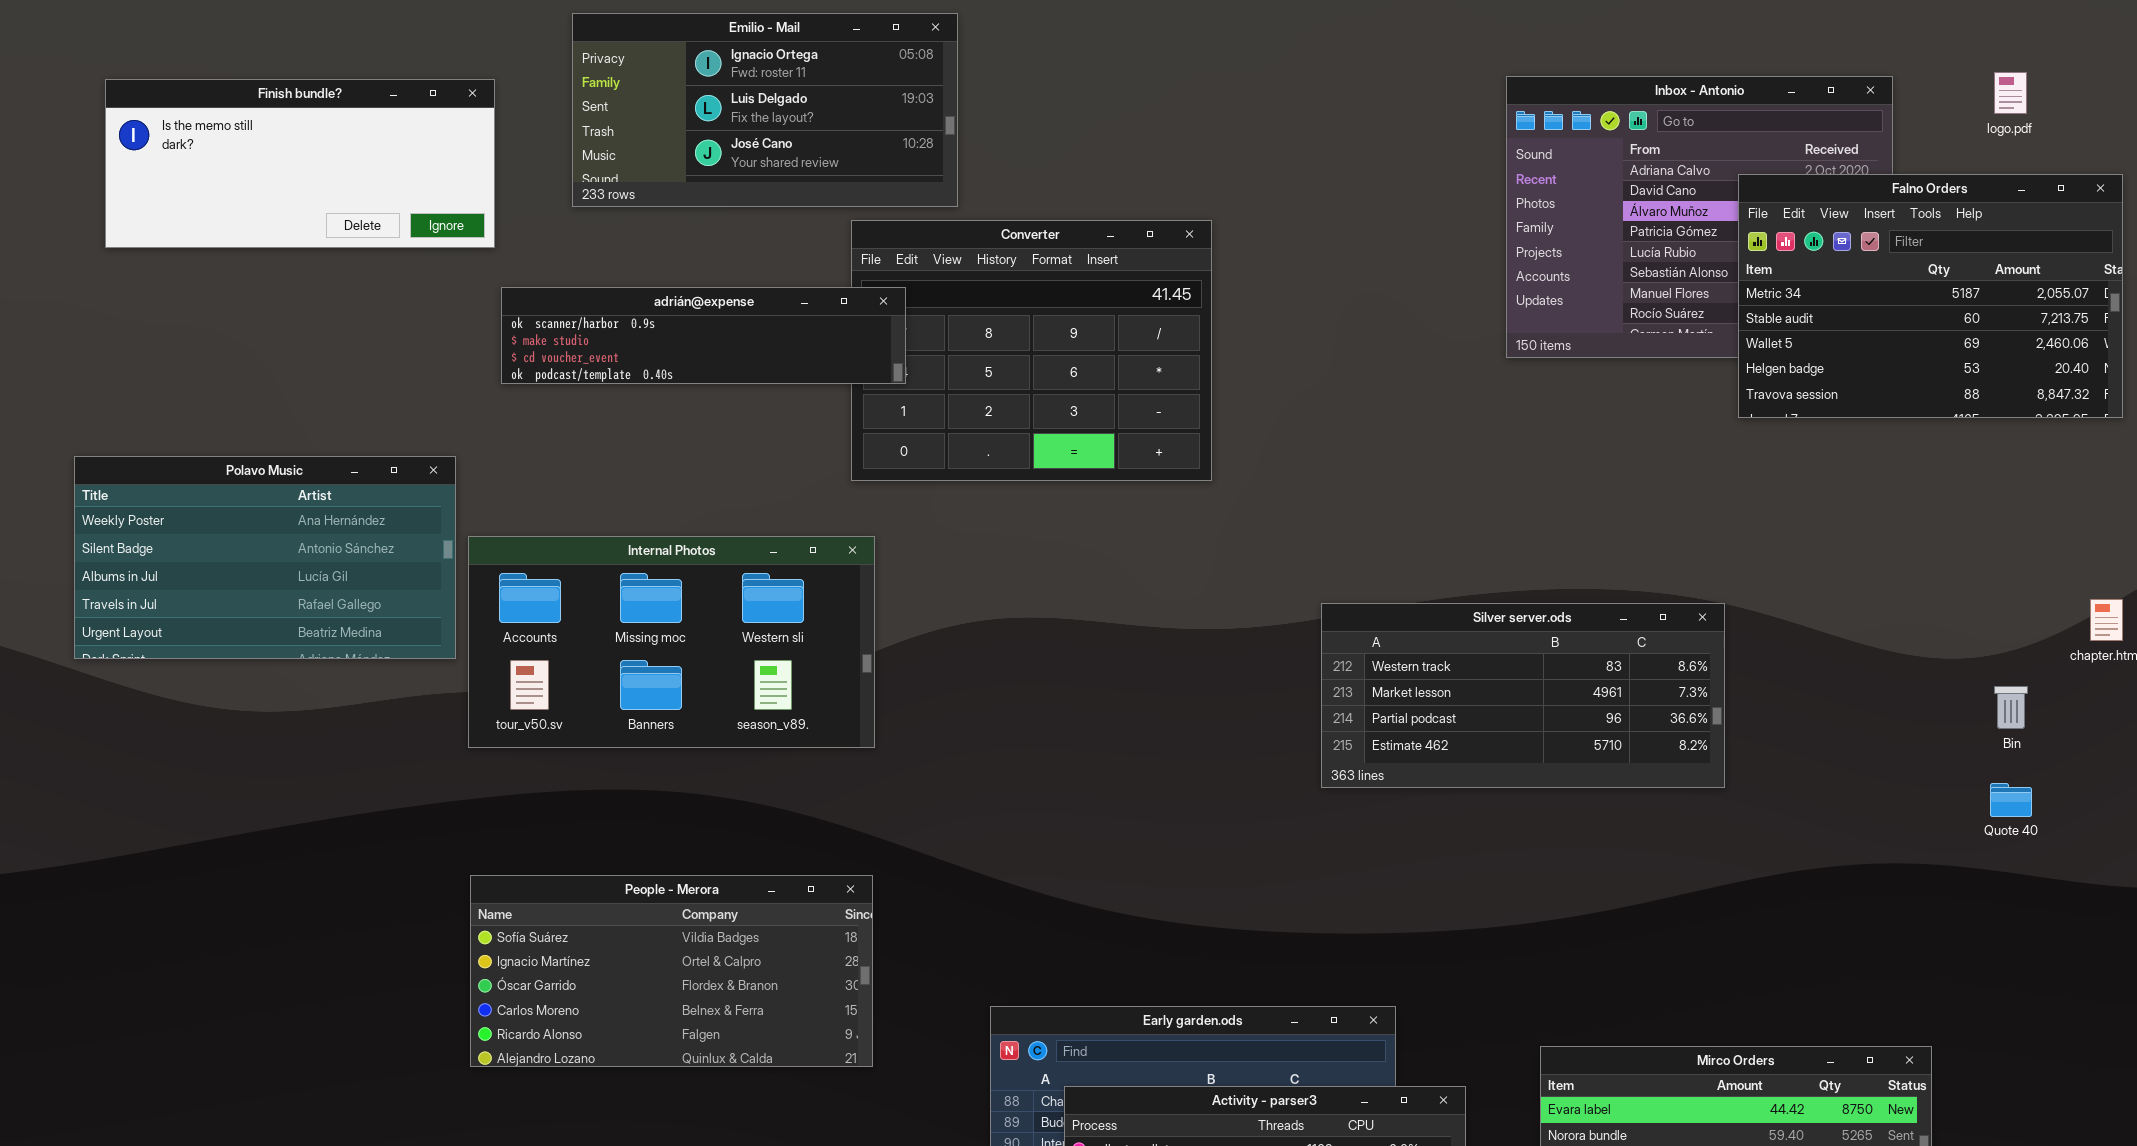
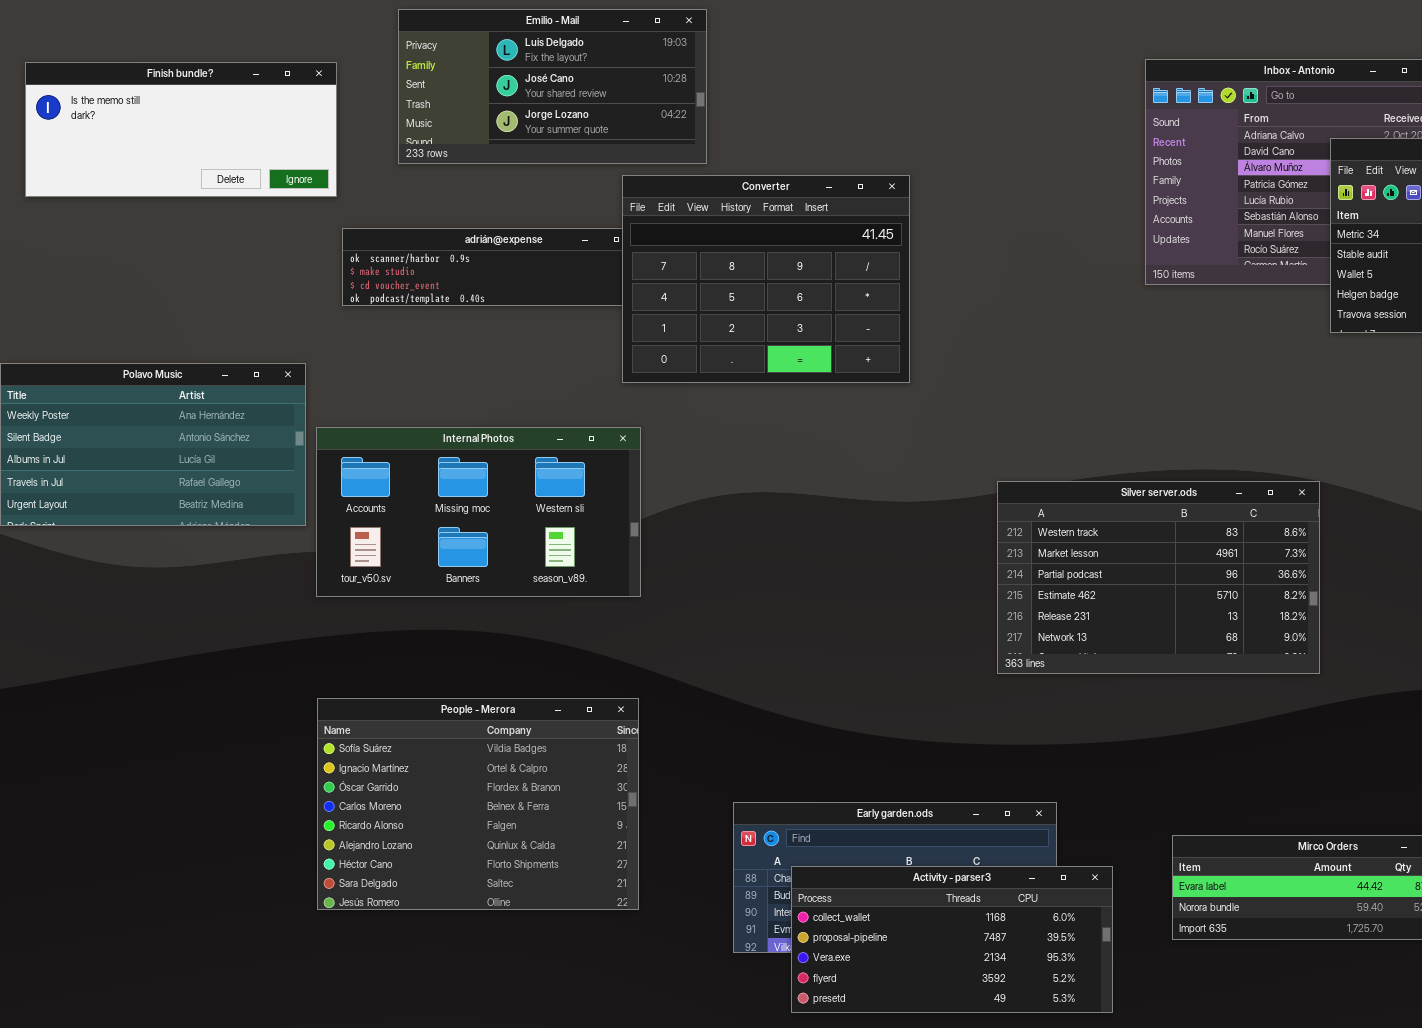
Emilio - Mail: [572,13,958,207] -> [398,9,707,164], scrolled down 1 row
Converter: [851,220,1212,481] -> [622,175,910,383], raised
Silver server.ods: [1321,603,1725,788] -> [997,481,1320,674], resized
People - Merora: [470,875,873,1067] -> [317,698,639,910], resized

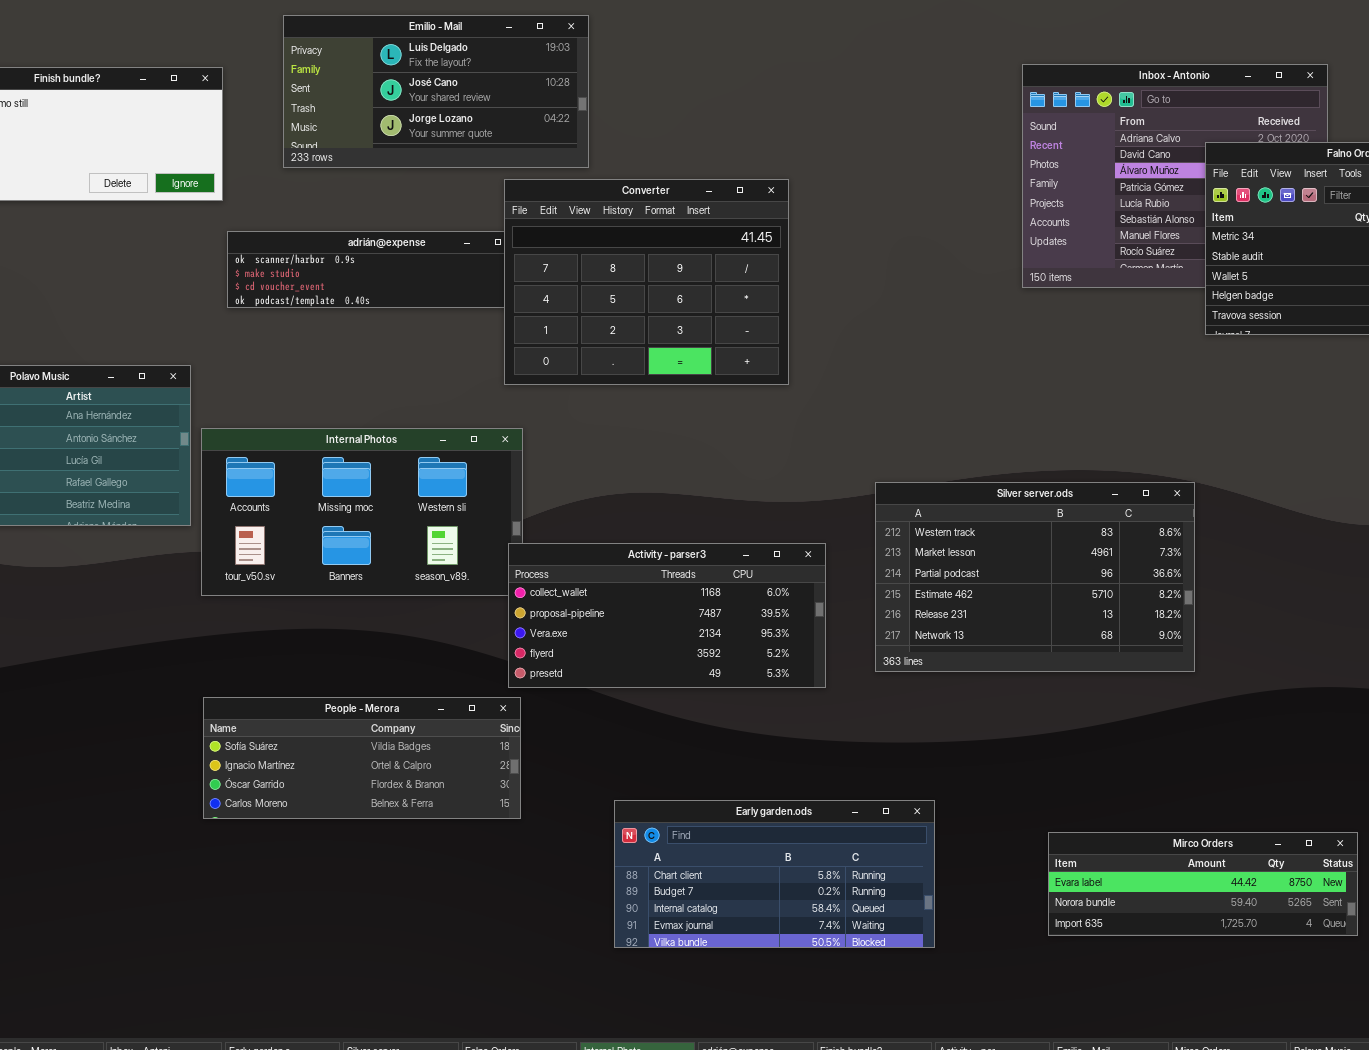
People - Merora: [317,698,639,910] -> [203,697,521,819], resized
Activity - parser3: [791,866,1113,1013] -> [508,543,826,688], moved

